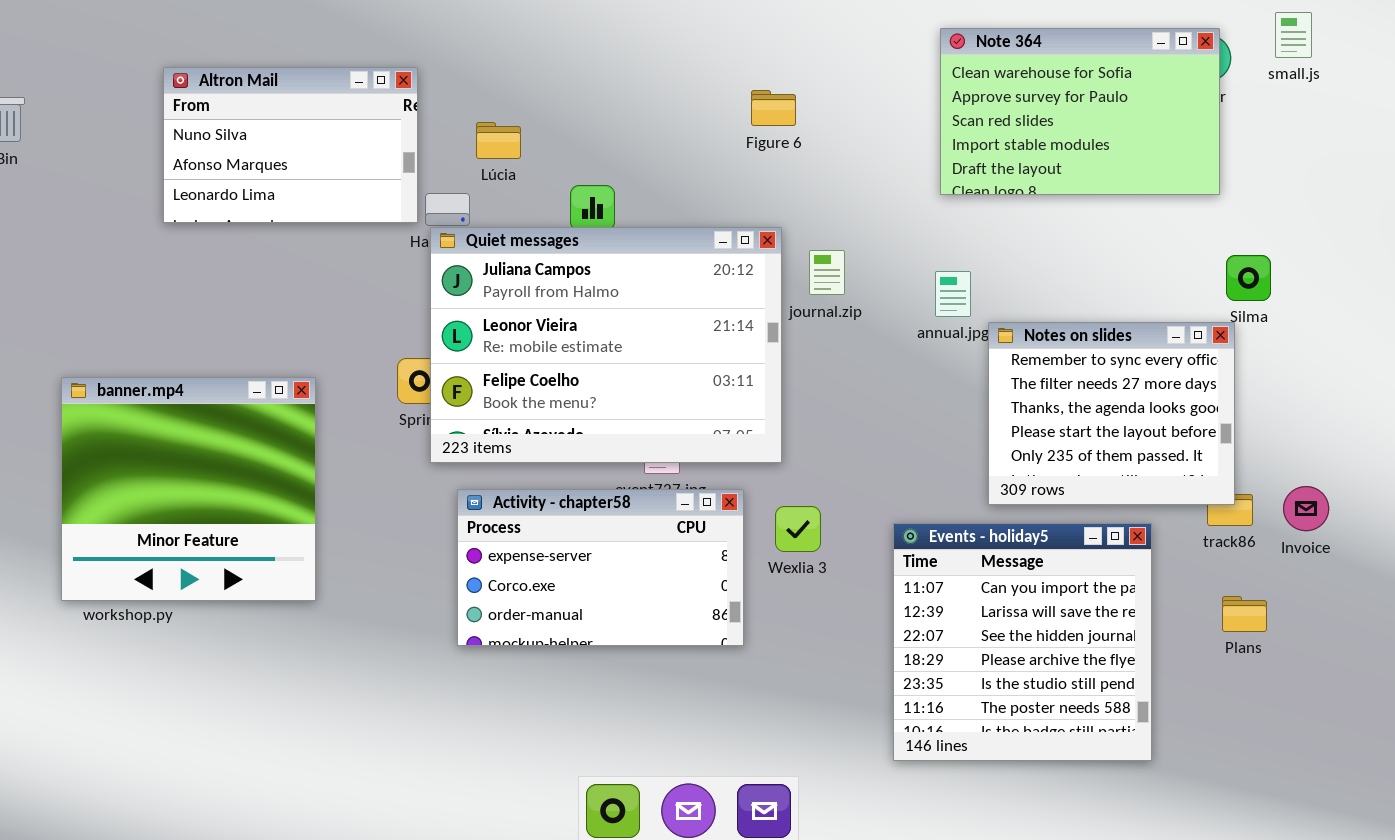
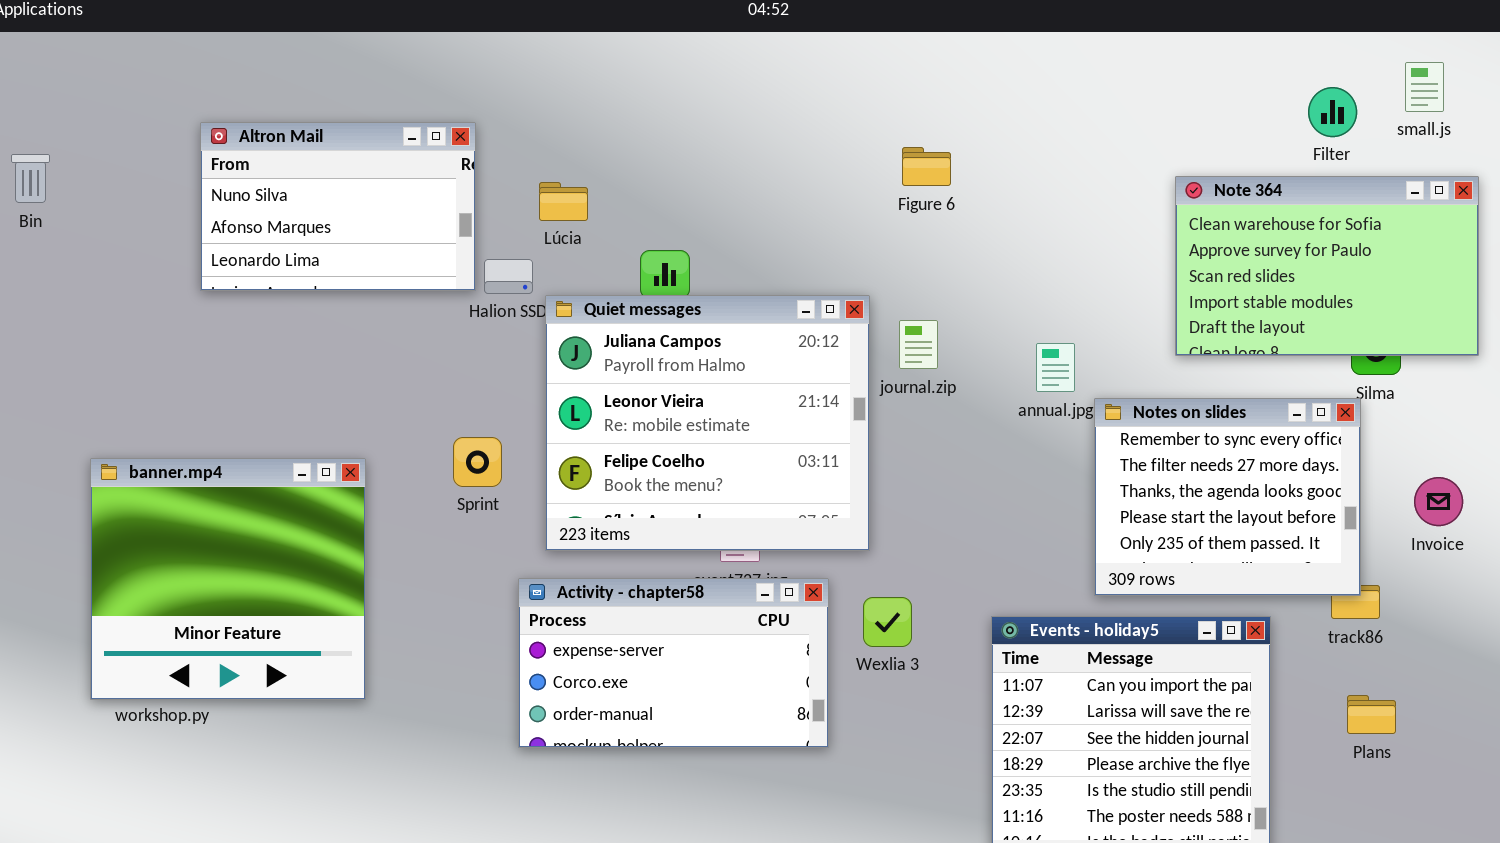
Note 364: [940,28,1220,195] -> [1175,176,1479,356], moved
Figure 6: [751,90,796,126] -> [902,147,951,186], moved
Quiet messages: [430,227,782,463] -> [545,295,870,551], resized
Invoice: [1283,486,1329,531] -> [1414,477,1463,526], moved

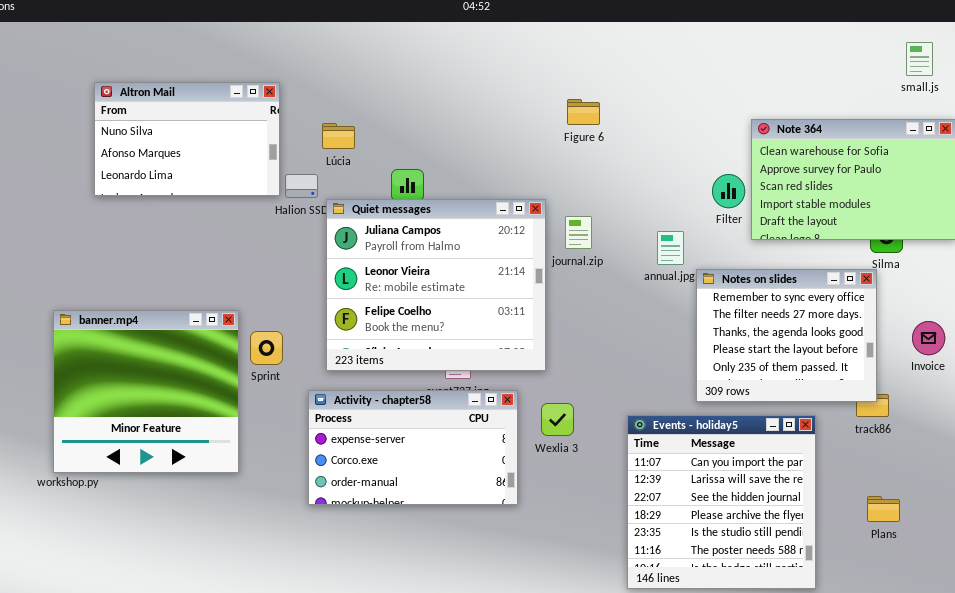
Filter: [1308,87,1357,137] -> [712,174,745,208], moved
Sprint: [453,437,502,487] -> [250,331,283,365], moved
banner.mp4: [90,458,366,700] -> [53,310,239,473], moved
Plans: [1347,695,1396,734] -> [867,496,900,522], moved

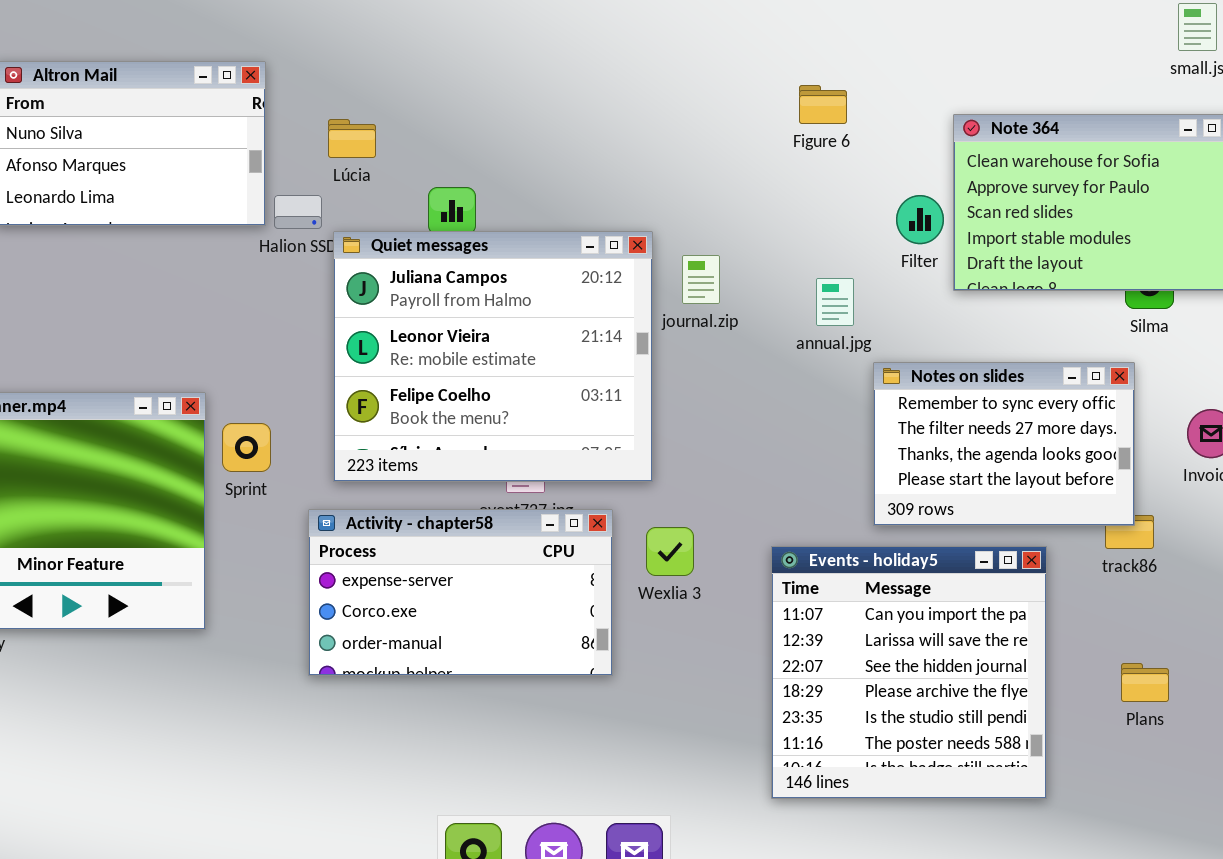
Figure 6: [567,99,600,125] -> [799,85,847,124], moved
Notes on slides: [696,269,877,402] -> [873,362,1135,526], resized

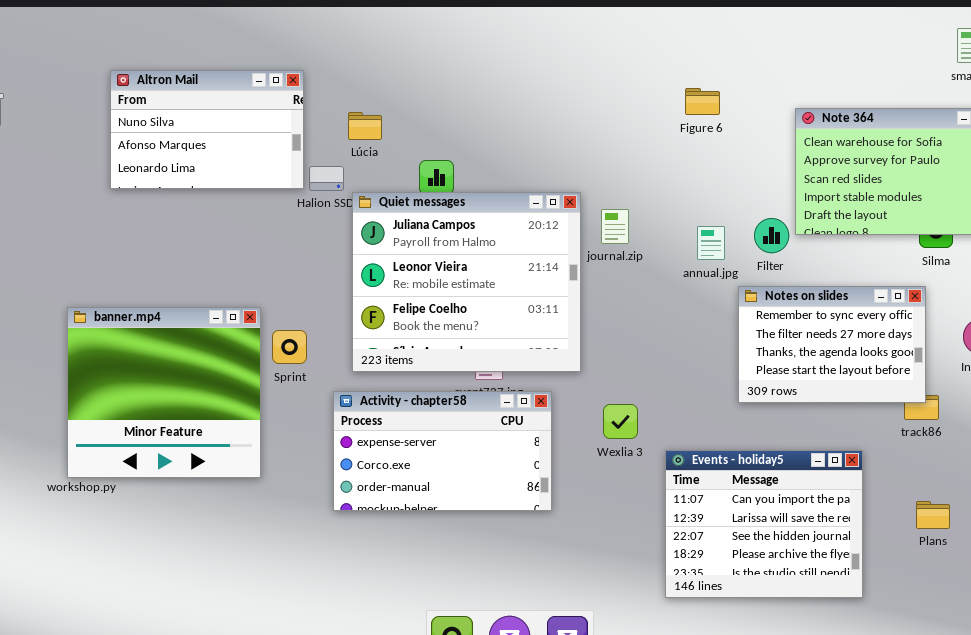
Filter: [896,195,944,244] -> [754,218,789,253], moved
Wexlia 3: [646,527,694,576] -> [603,404,638,439], moved
Events - holiday5: [771,546,1047,799] -> [665,450,863,598], resized

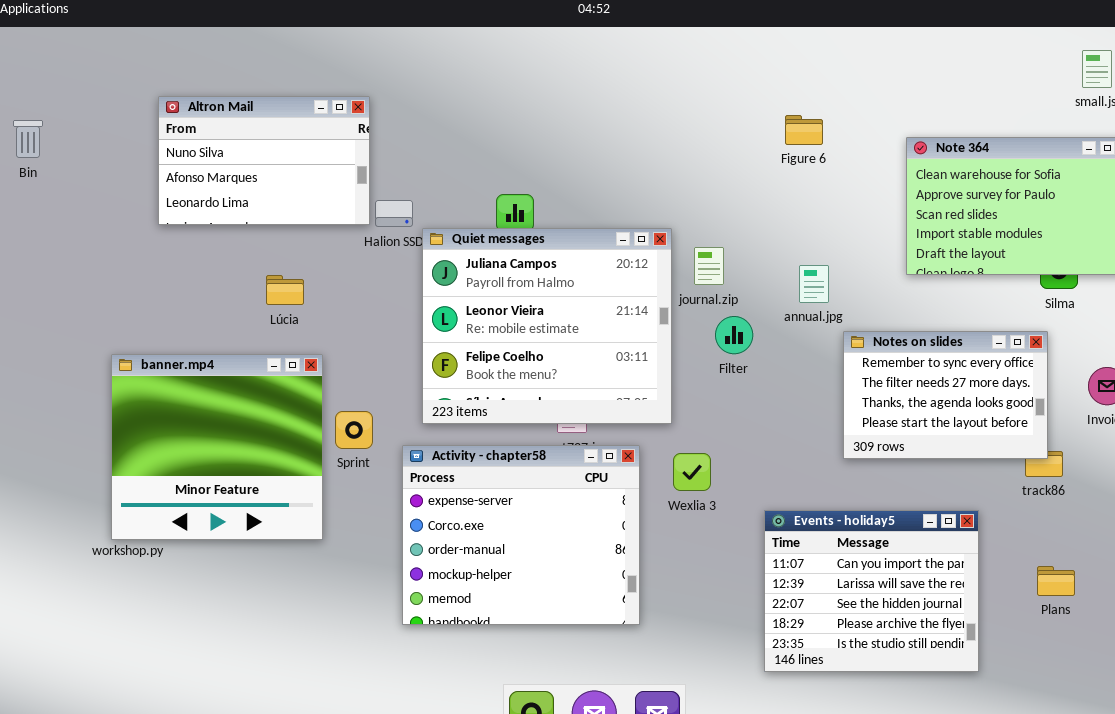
Lúcia: [348,112,382,140] -> [266,275,304,305], moved
Filter: [754,218,789,253] -> [715,316,753,354], moved
Sprint: [272,330,307,364] -> [335,411,373,449], moved
Activity - chapter58: [333,391,552,511] -> [402,445,640,625], resized
Wexlia 3: [603,404,638,439] -> [673,453,711,491], moved

